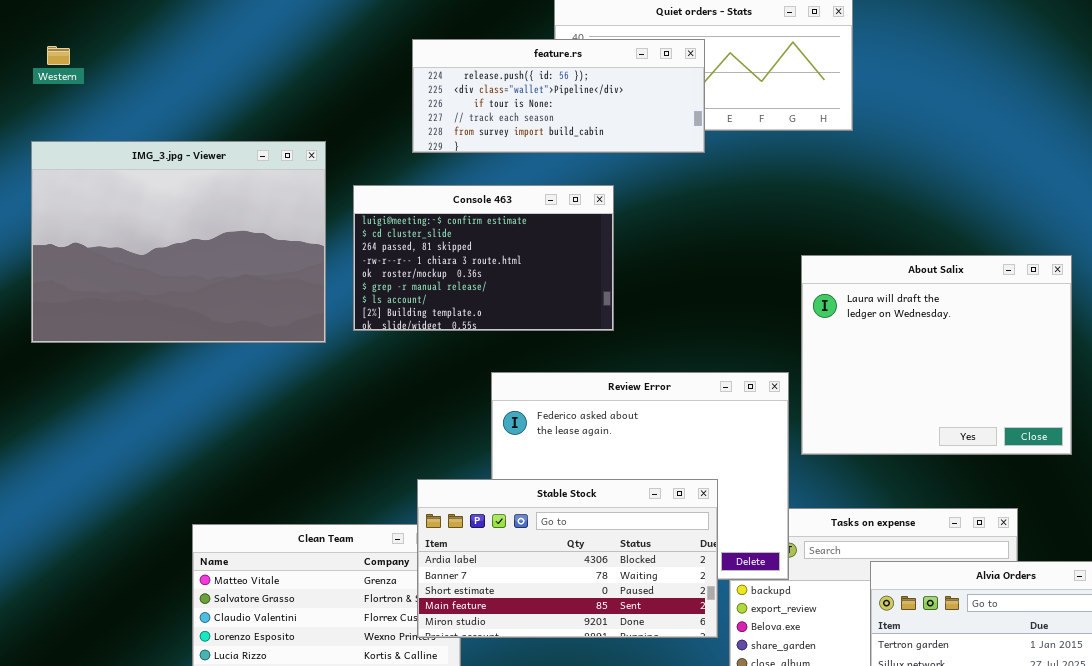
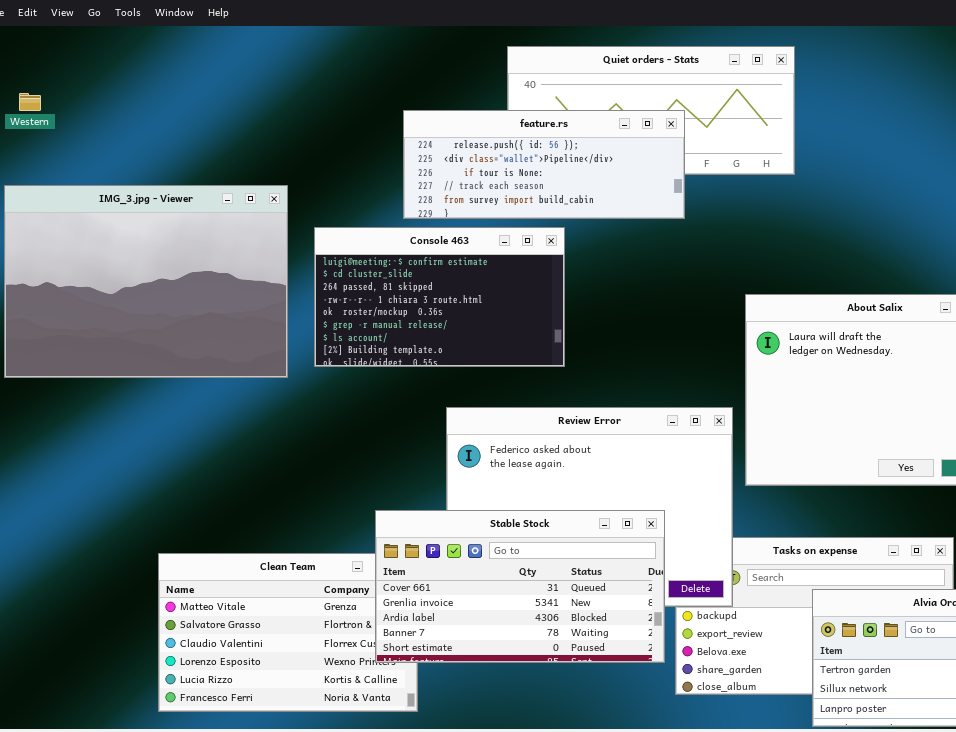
feature.rs: [412,39,705,153] -> [403,110,685,219], moved
Stable Stock: [417,479,718,638] -> [375,510,665,663], scrolled up 2 rows

